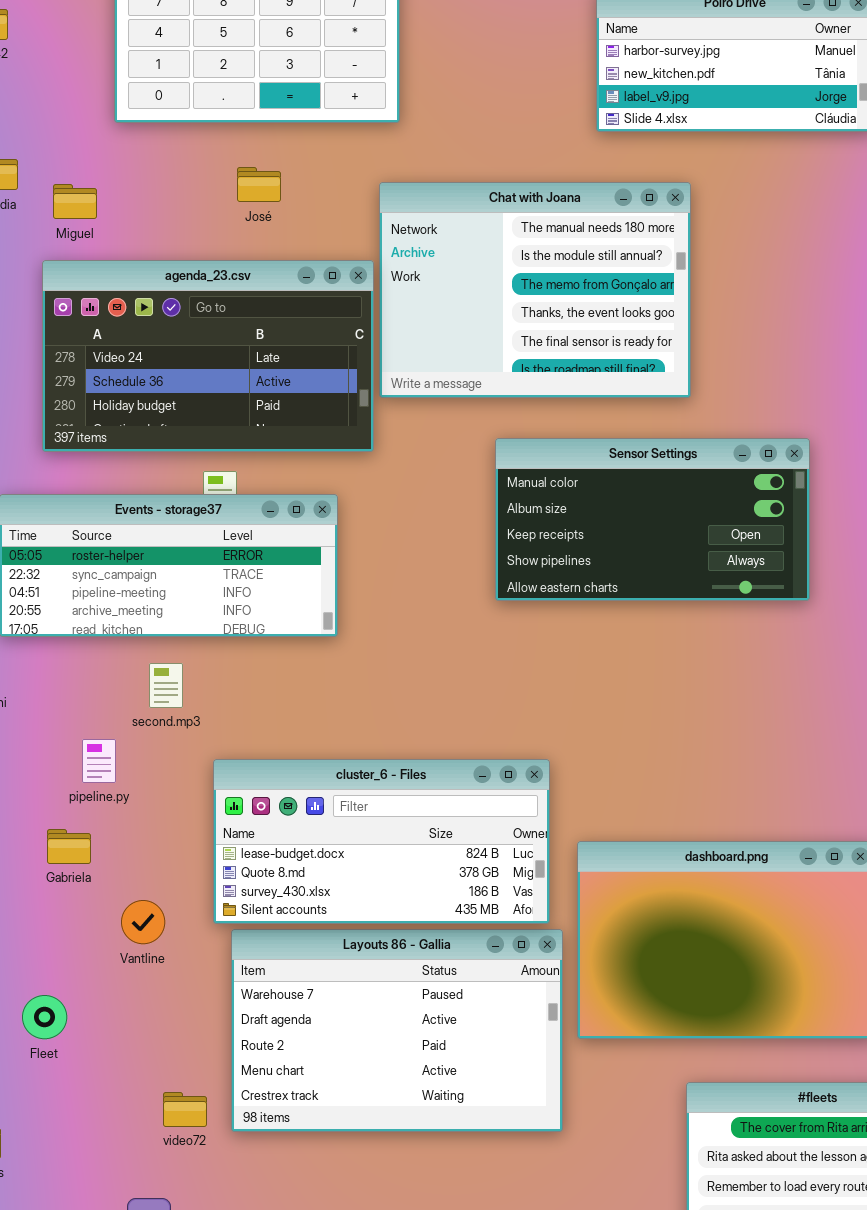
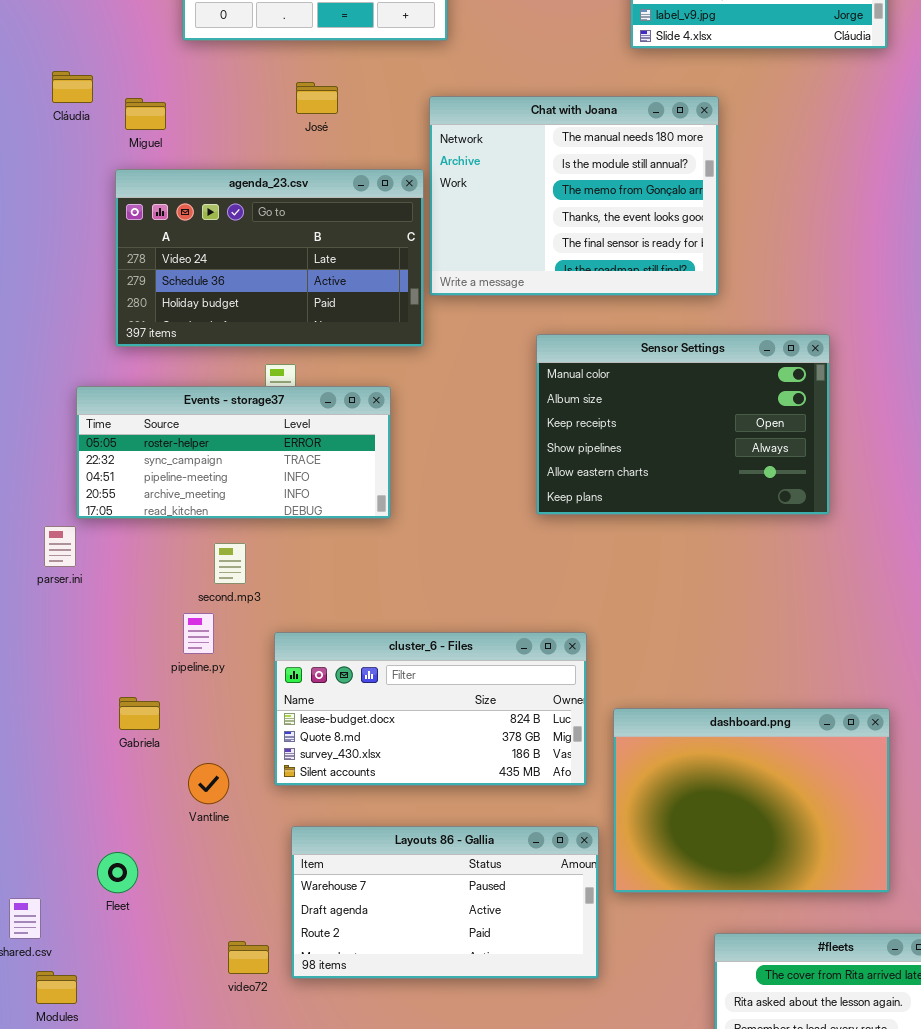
Sensor Settings: [495,438,810,601] -> [536,334,830,515], resized
pipeline.py: [82,739,116,783] -> [183,613,214,654], moved
Layouts 86 - Gallia: [231,929,563,1132] -> [291,826,599,979], resized

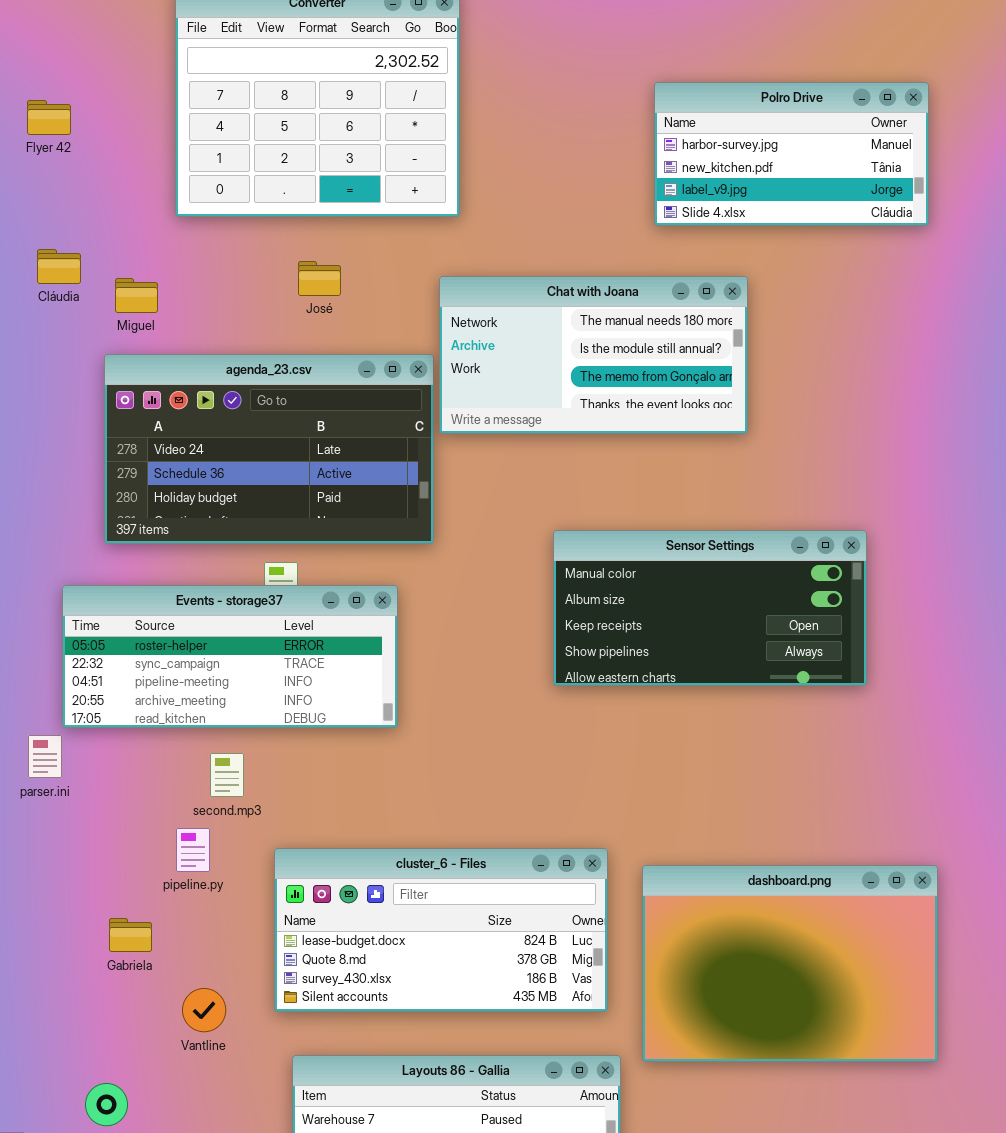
Chat with Joana: [429,96,719,296] -> [439,276,748,434], resized
Sensor Settings: [536,334,830,515] -> [553,530,867,686], resized
dashboard.png: [613,708,890,893] -> [642,865,938,1062], moved

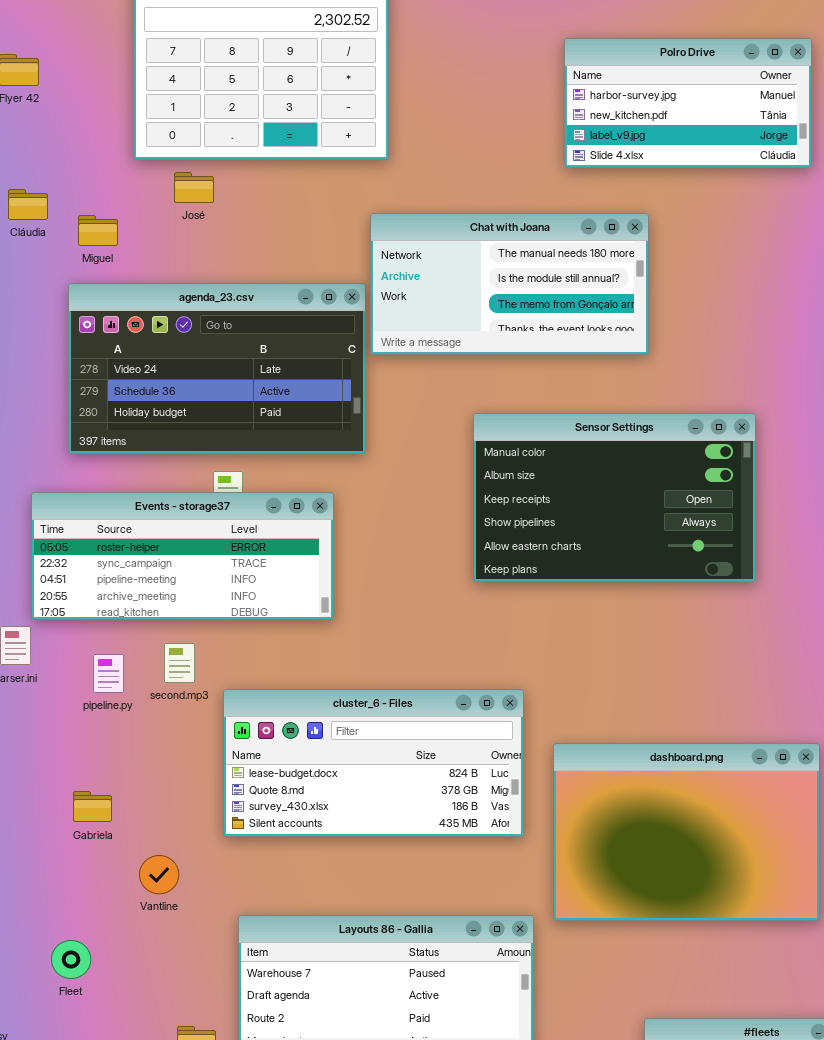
José: [298,261,341,296] -> [174,172,214,203], moved
Sensor Settings: [553,530,867,686] -> [473,413,756,582], resized
pipeline.py: [176,828,210,872] -> [93,654,124,693], moved
cluster_6 - Files: [274,848,608,1012] -> [223,689,524,837], moved

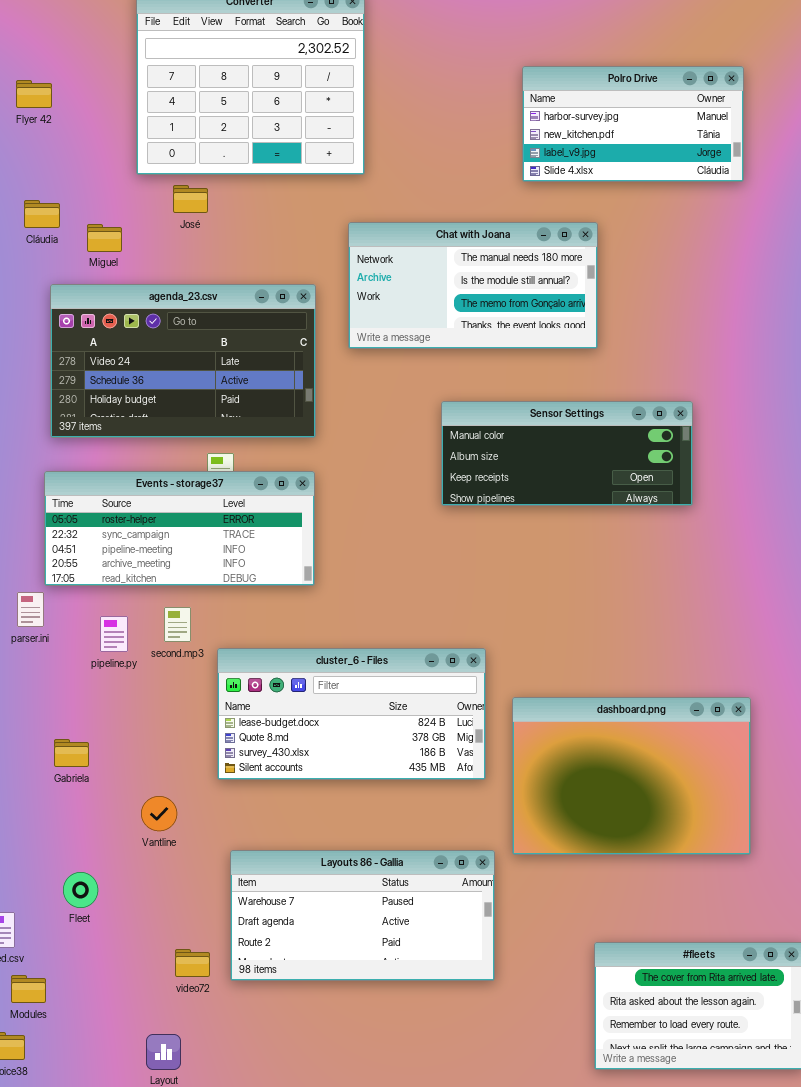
agenda_23.csv: [68,283,366,454] -> [50,284,316,438], moved
Sensor Settings: [473,413,756,582] -> [441,401,693,506], resized
Gabriela: [73,791,112,822] -> [54,739,89,767], moved

